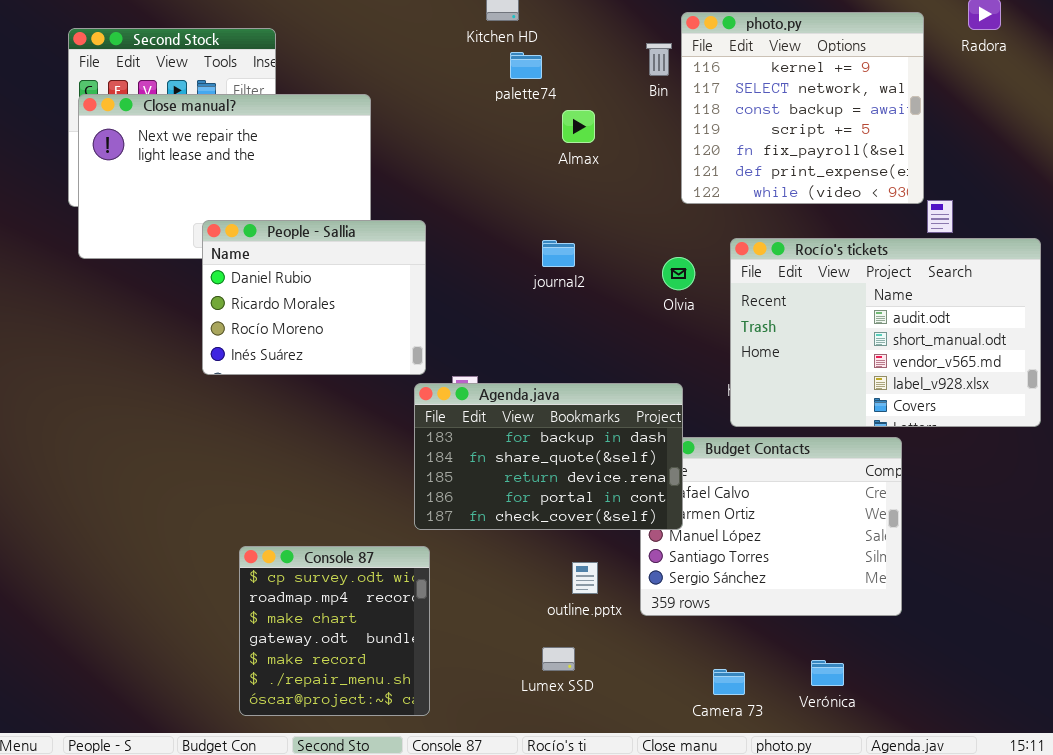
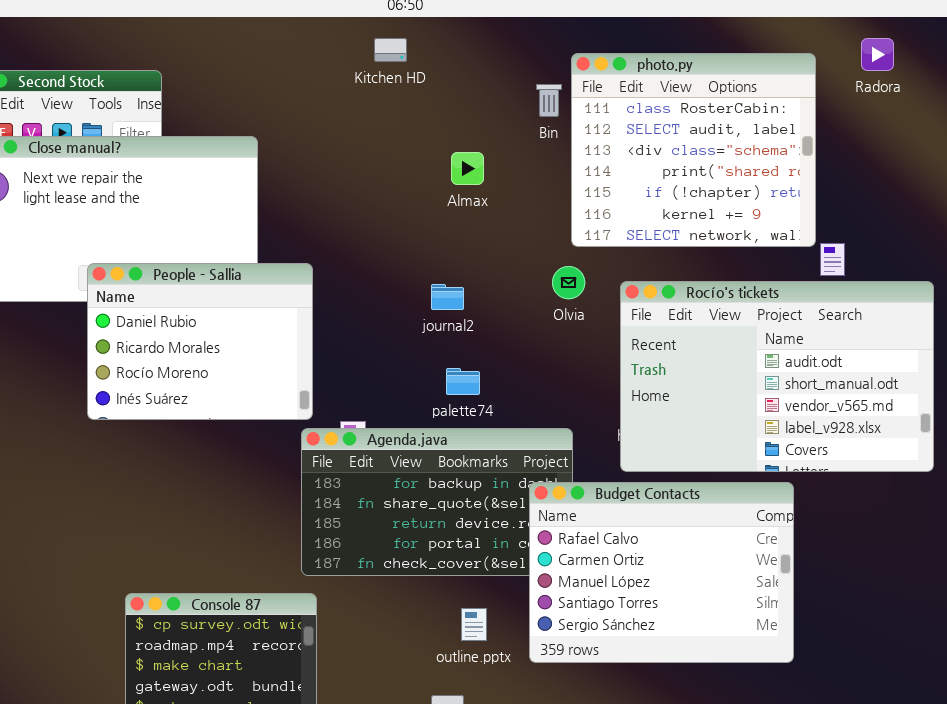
photo.py: [681,12,924,204] -> [571,53,816,247], scrolled up 5 rows
palette74: [510,52,542,79] -> [446,368,480,395], moved
Olvia: [662,257,695,290] -> [552,266,585,299], moved
Budget Contacts: [640,437,902,616] -> [529,482,794,663], raised

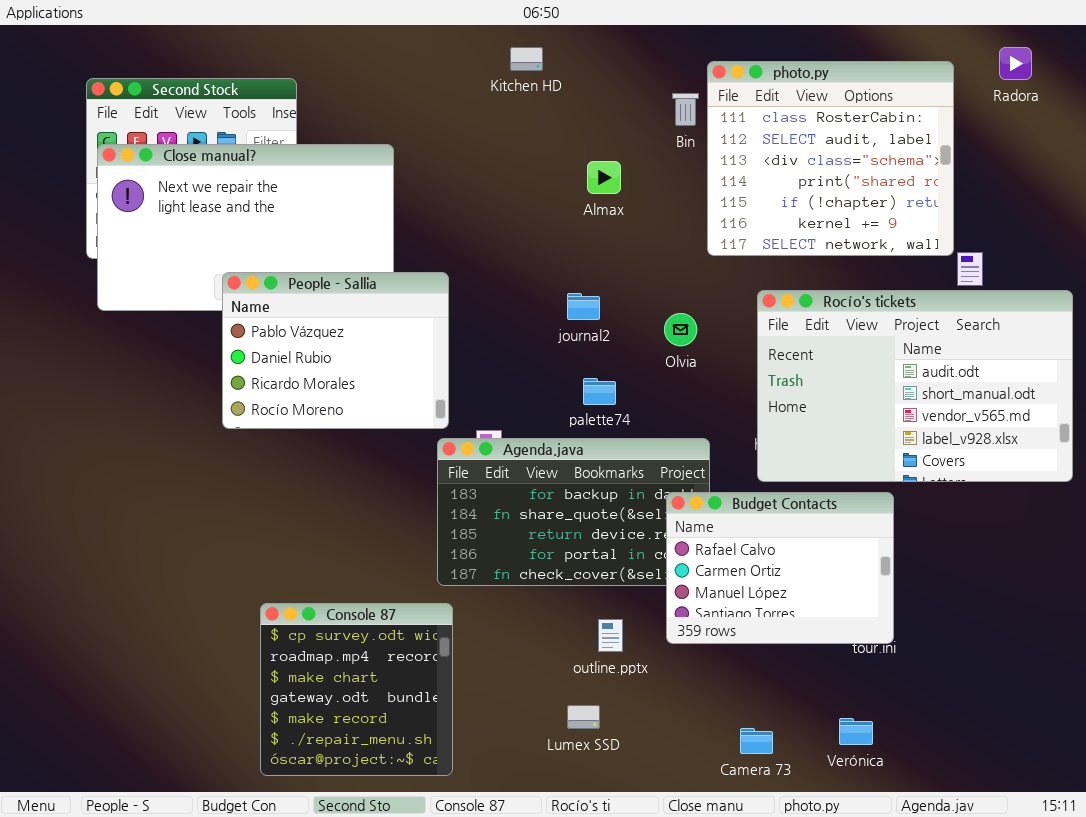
People - Sallia: [87,263,313,420] -> [222,272,449,429], scrolled up 1 row
Olvia: [552,266,585,299] -> [664,313,697,346], moved
Budget Contacts: [529,482,794,663] -> [666,492,894,644], resized

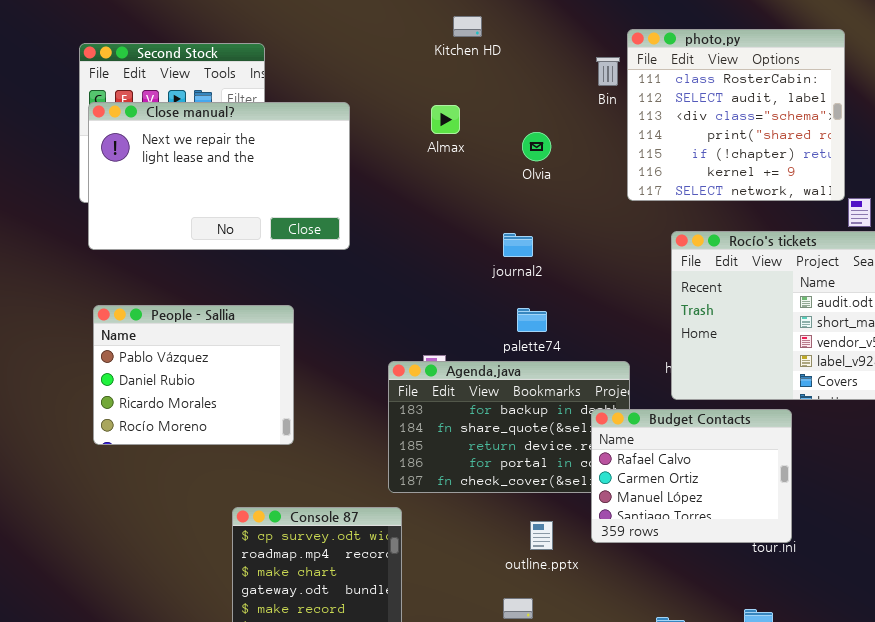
Almax: [587,161,621,194] -> [431,105,460,134], moved
People - Sallia: [222,272,449,429] -> [93,305,294,445], moved
Olvia: [664,313,697,346] -> [522,132,551,161], moved

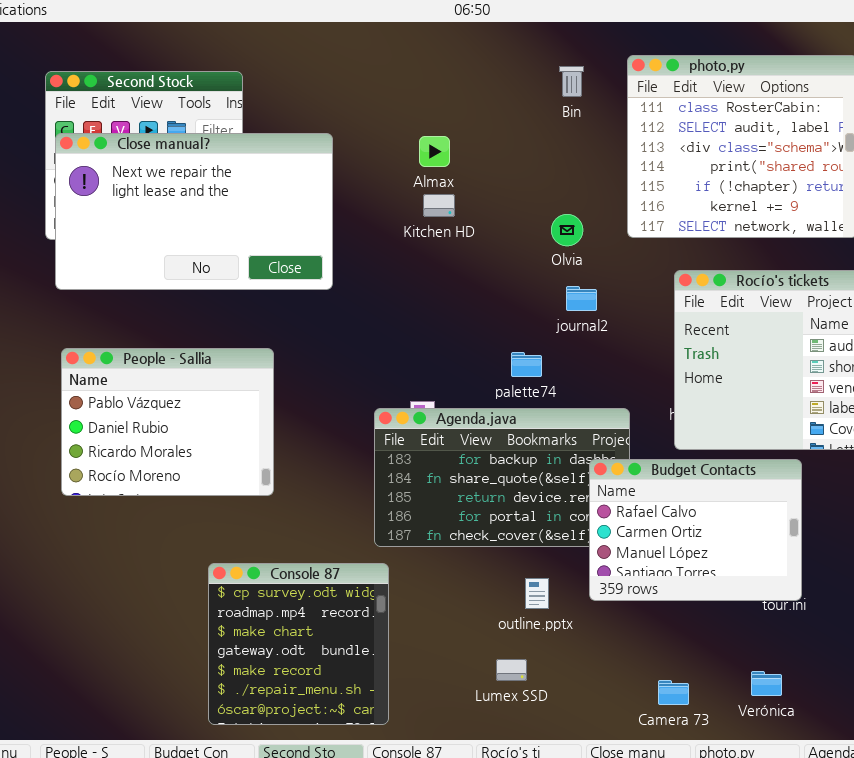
Kitchen HD: [453,16,482,37] -> [423,194,455,217], moved
Bin: [596,57,620,86] -> [559,66,584,97], moved
Olvia: [522,132,551,161] -> [551,214,583,246], moved
journal2: [503,233,533,257] -> [566,286,597,311], moved

